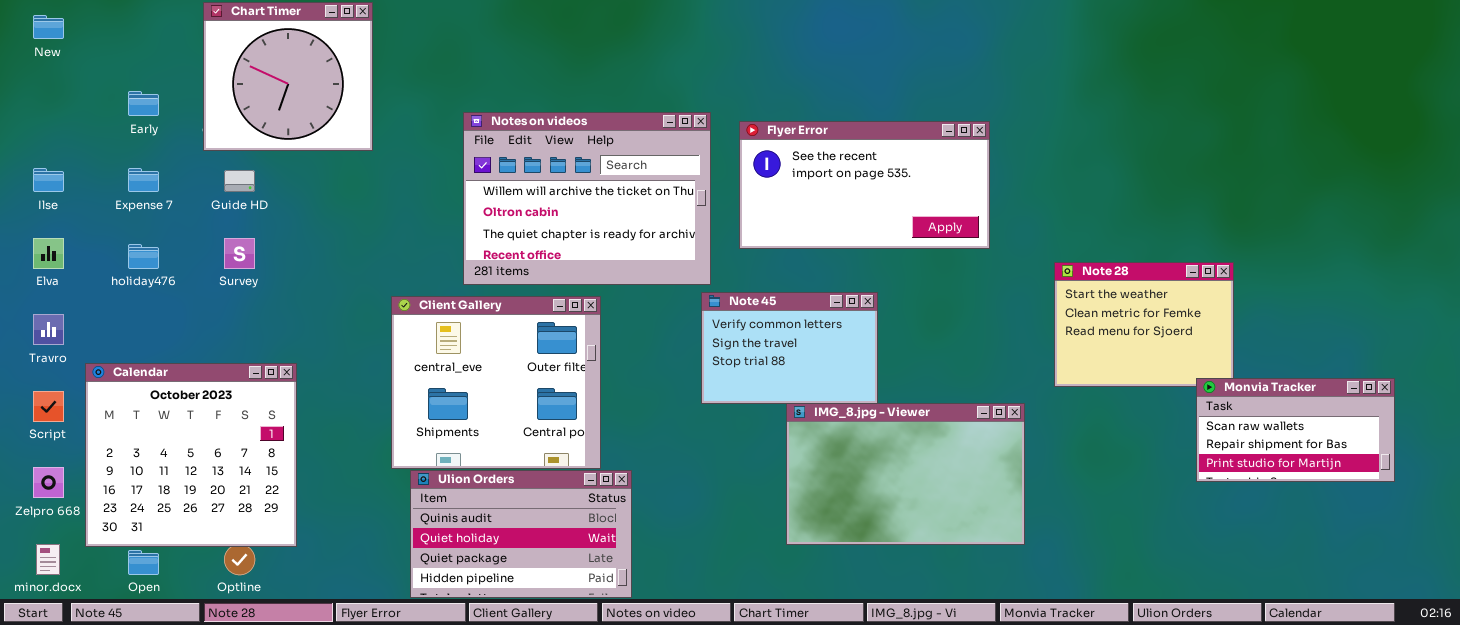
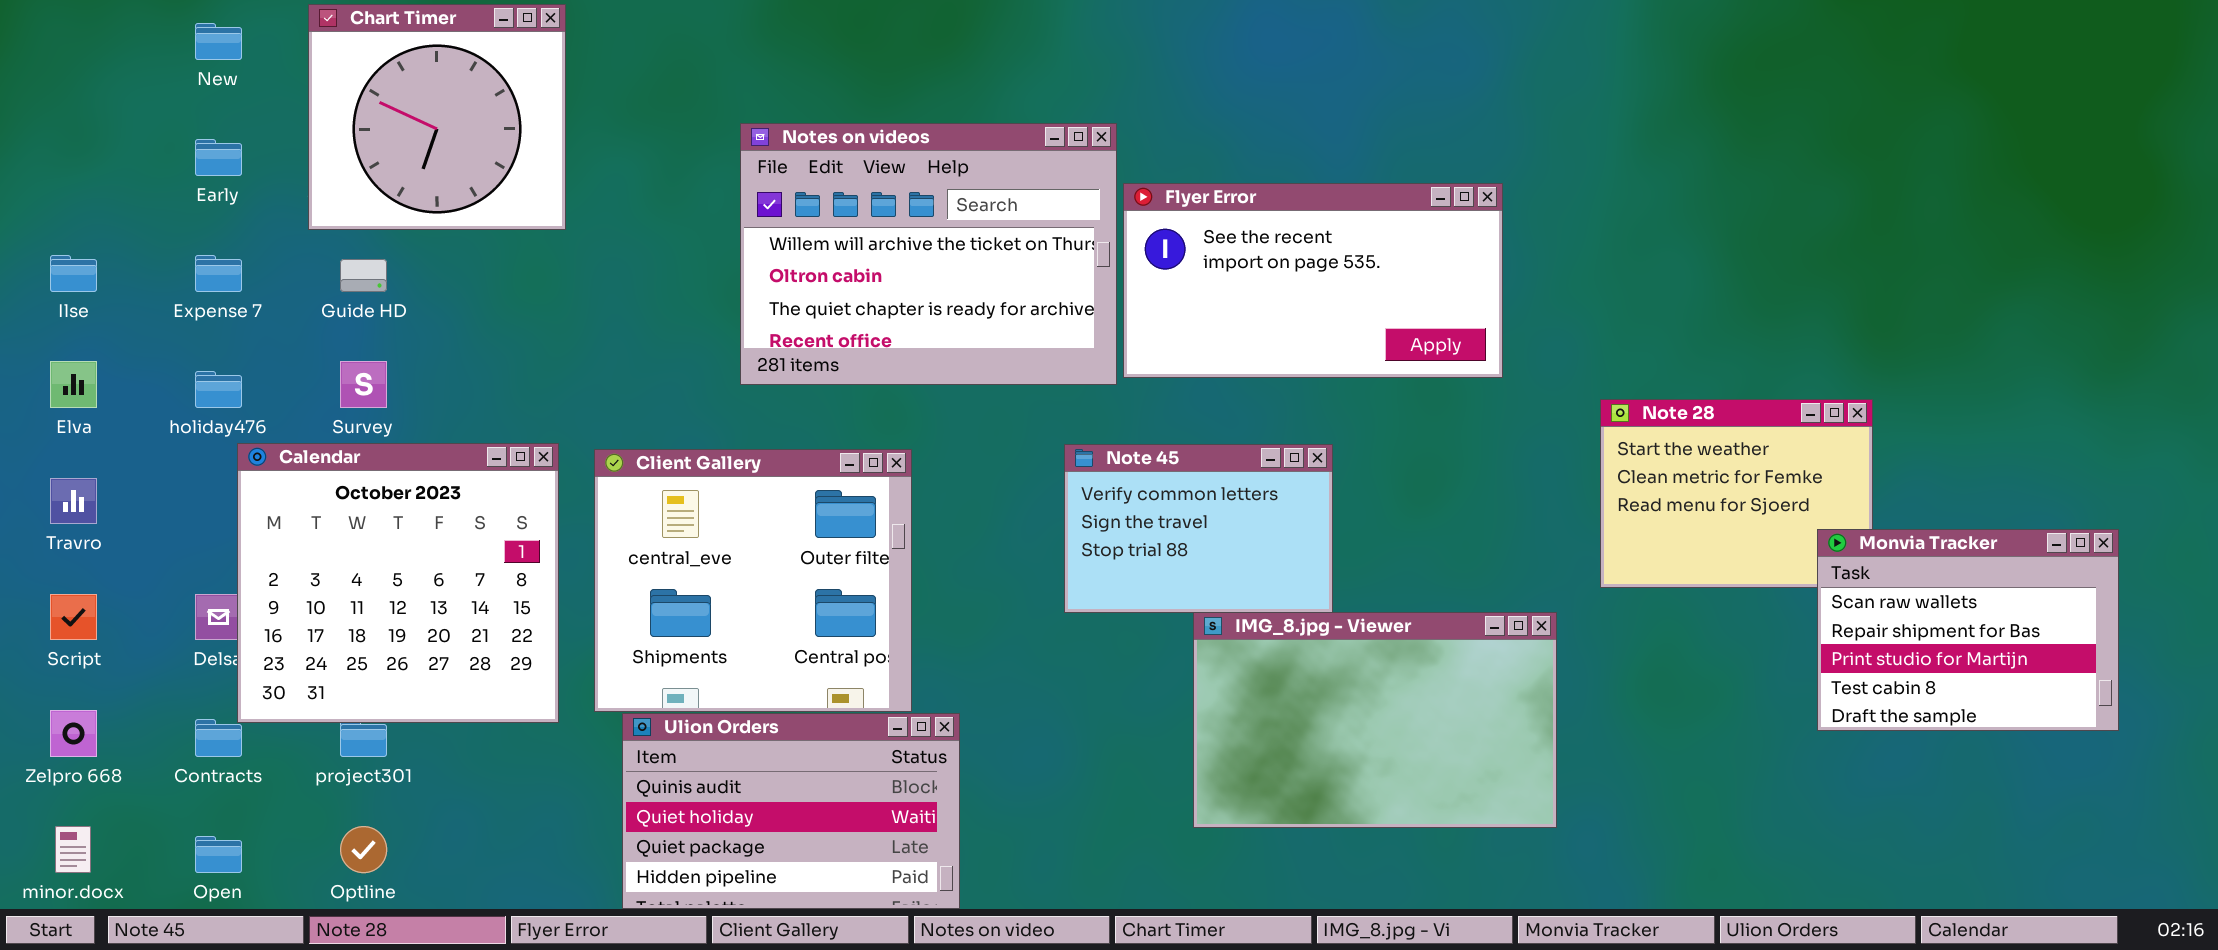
New: [33,15,64,39] -> [195,23,242,60], moved
Notes on videos: [463,112,711,285] -> [740,123,1117,385], moved
Calendar: [85,363,297,547] -> [237,443,559,723], moved
Monvia Tracker: [1196,378,1395,482] -> [1817,529,2119,731], resized

